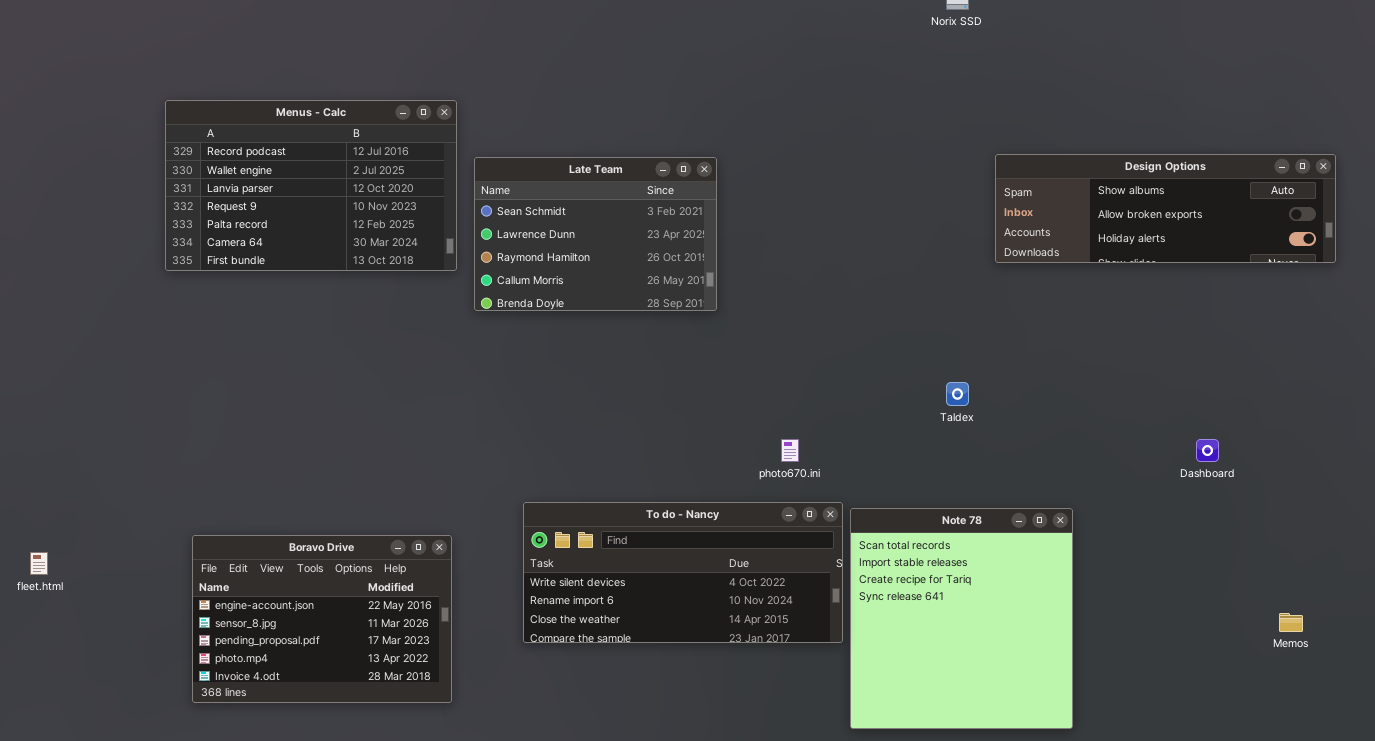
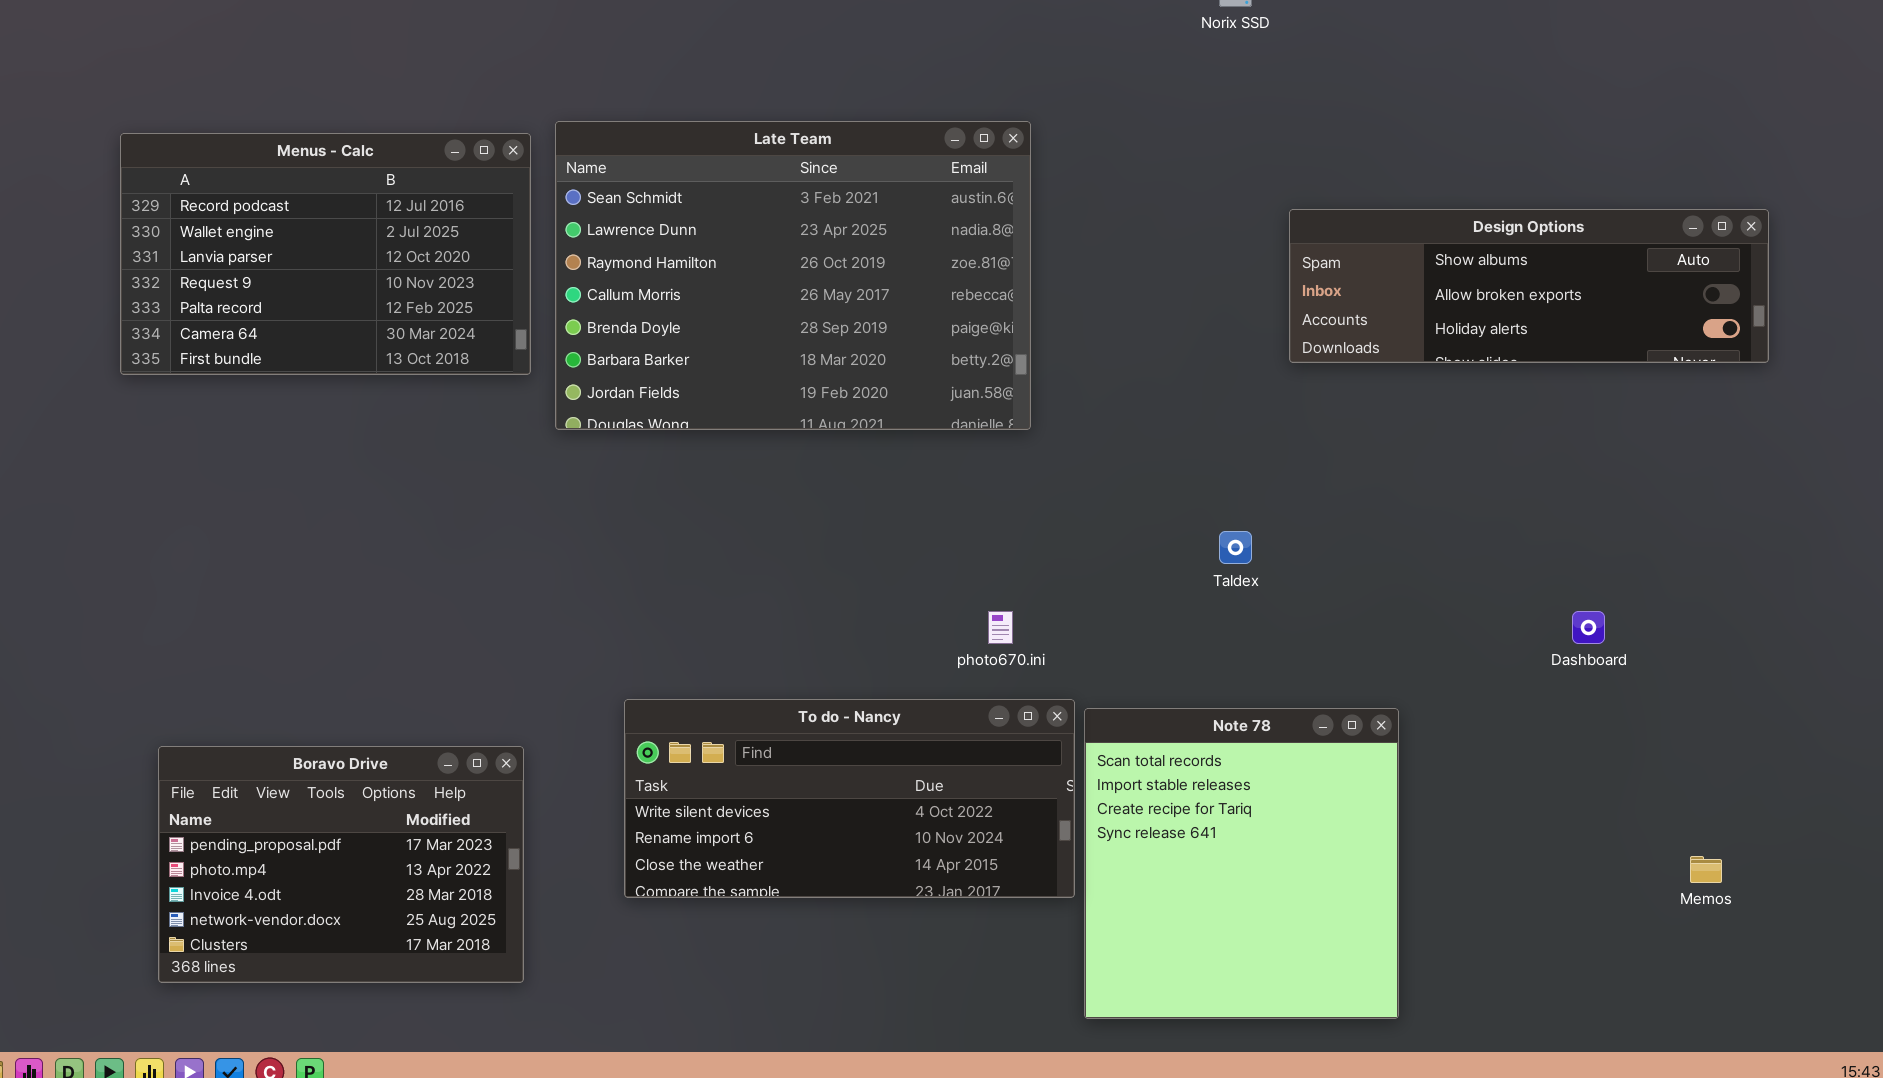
Late Team: [474,157,717,311] -> [555,121,1031,430], resized
Boravo Drive: [192,535,452,703] -> [158,746,524,983], scrolled down 2 rows

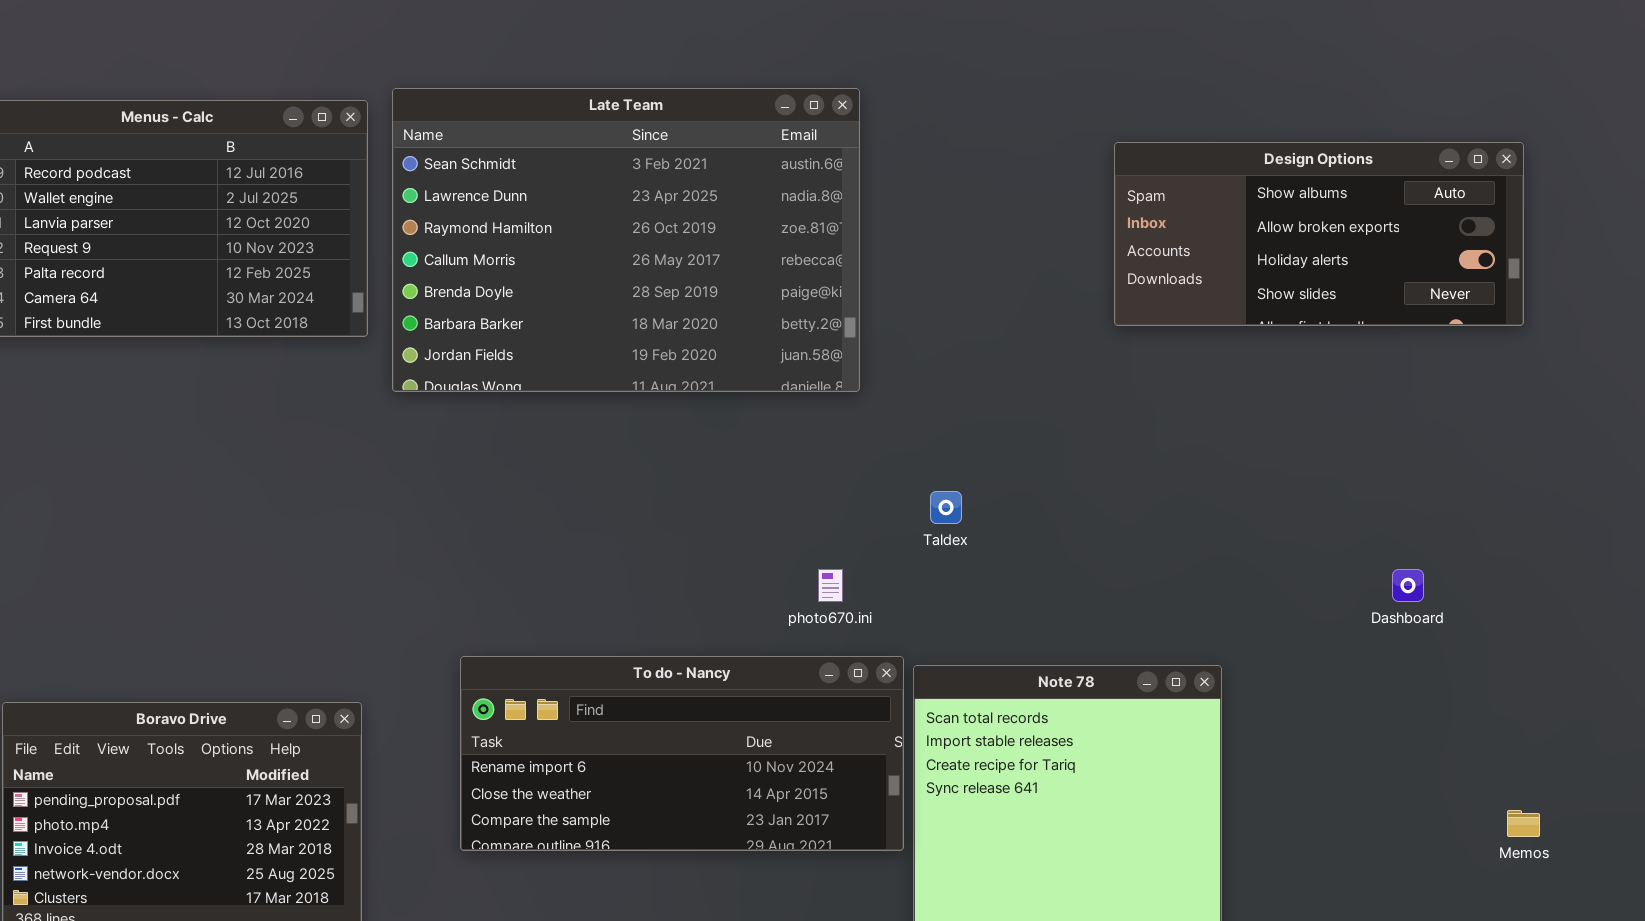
Design Options: [1289,209,1769,363] -> [1114,142,1524,326], resized
Taldex: [1219,531,1252,564] -> [930,491,962,524], moved
To do - Nancy: [624,699,1075,898] -> [460,656,904,851], scrolled down 1 row

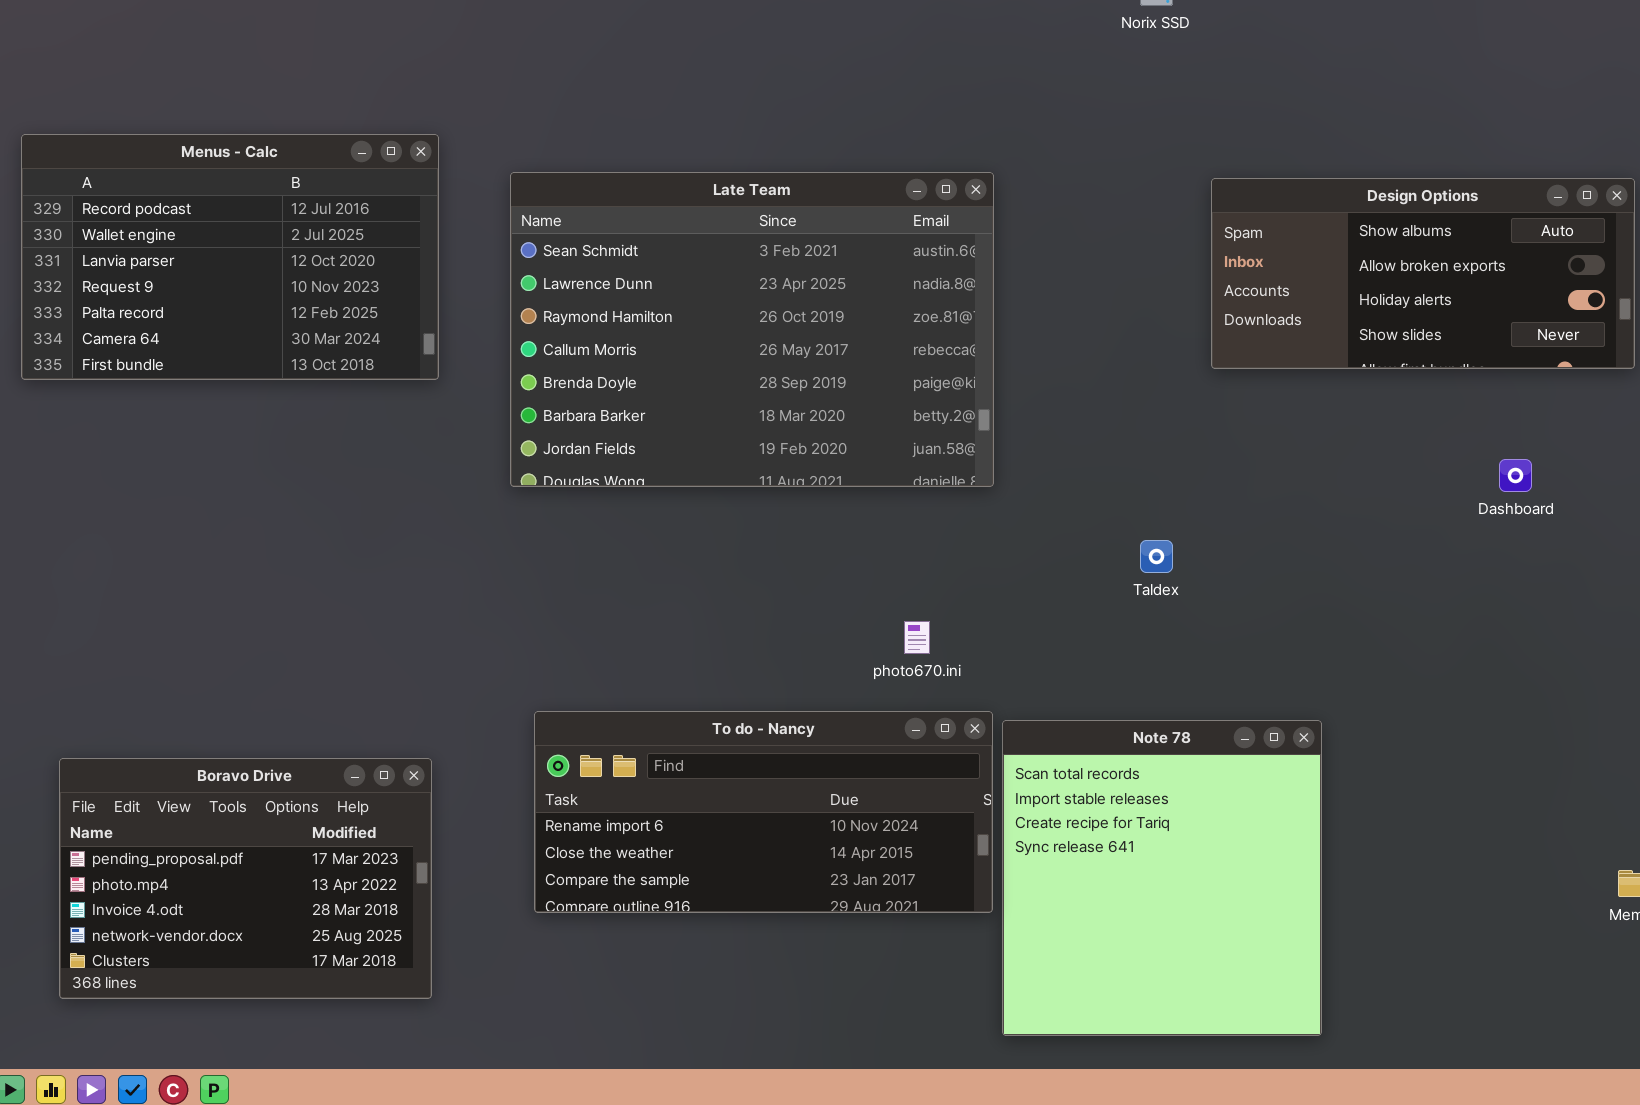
Late Team: [392,88,860,392] -> [510,172,994,487], moved
Taldex: [930,491,962,524] -> [1140,540,1173,573], moved
Dashboard: [1392,569,1424,602] -> [1499,459,1532,492], moved

